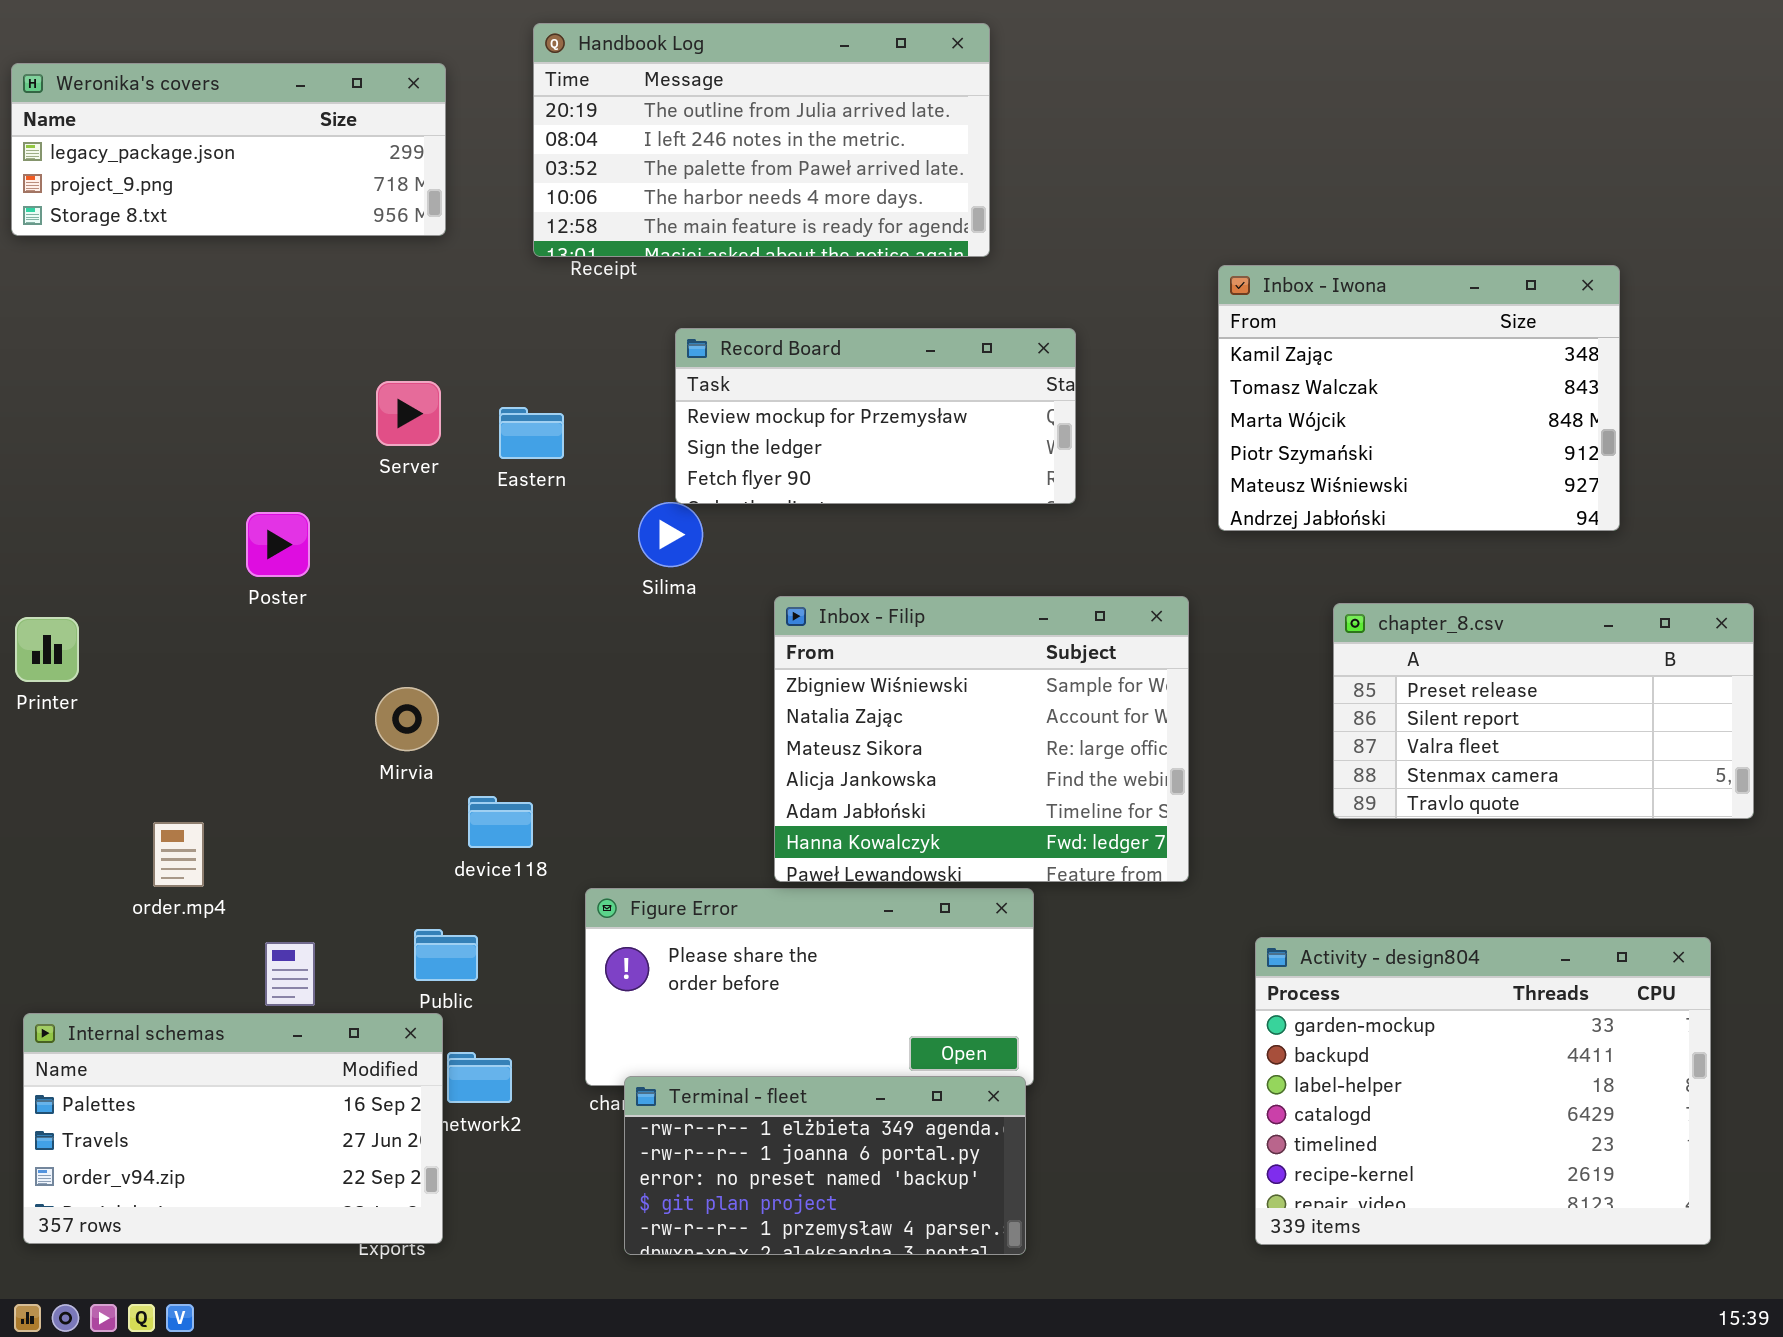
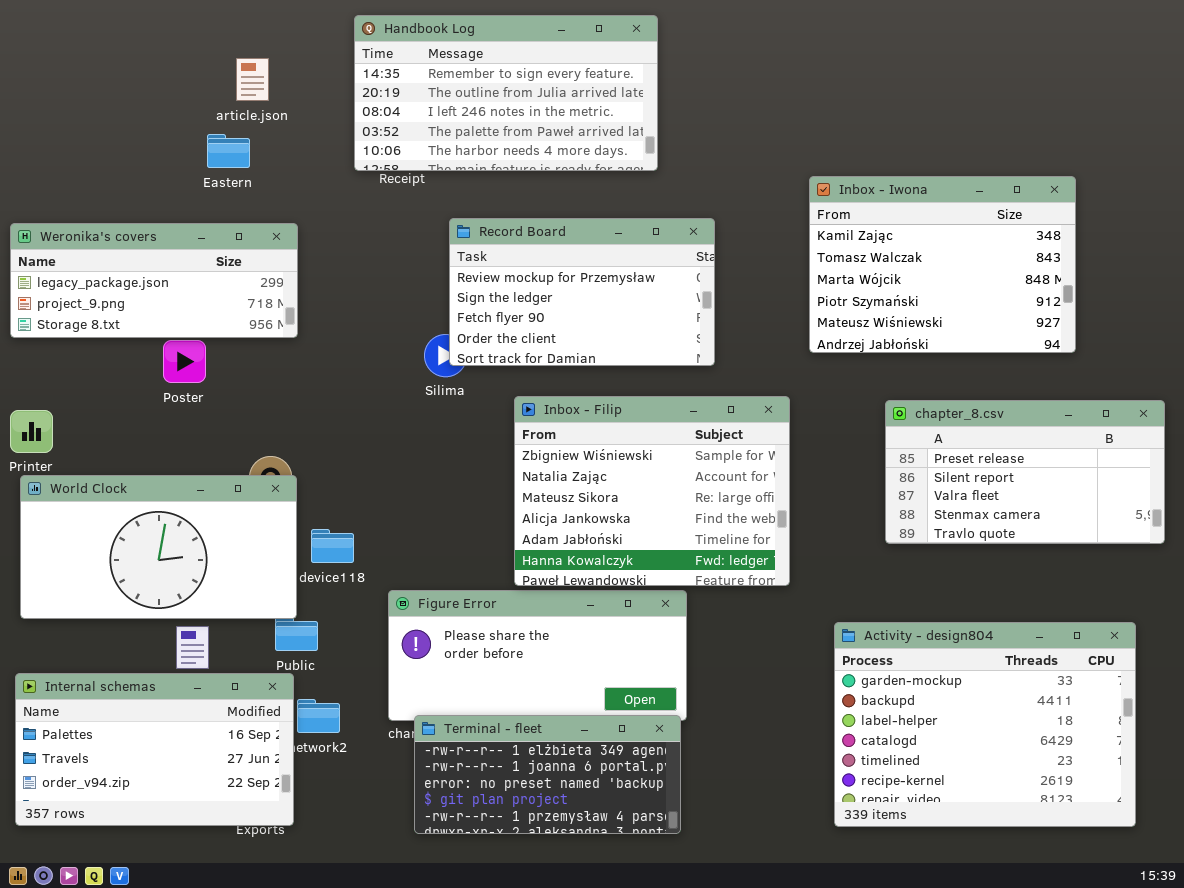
Handbook Log: [533,23,990,257] -> [354,15,658,171], scrolled up 1 row
Weronika's covers: [11,63,446,236] -> [10,223,298,338], moved
Record Board: [675,328,1076,504] -> [449,218,715,366], resized
Eastern: [499,407,564,459] -> [207,134,250,168], moved
World Clock: none -> [20,475,297,619], opened

